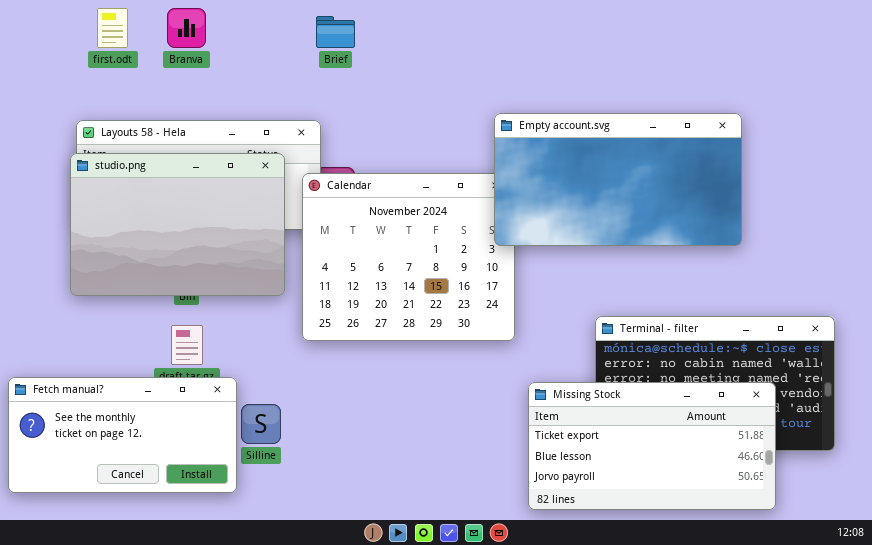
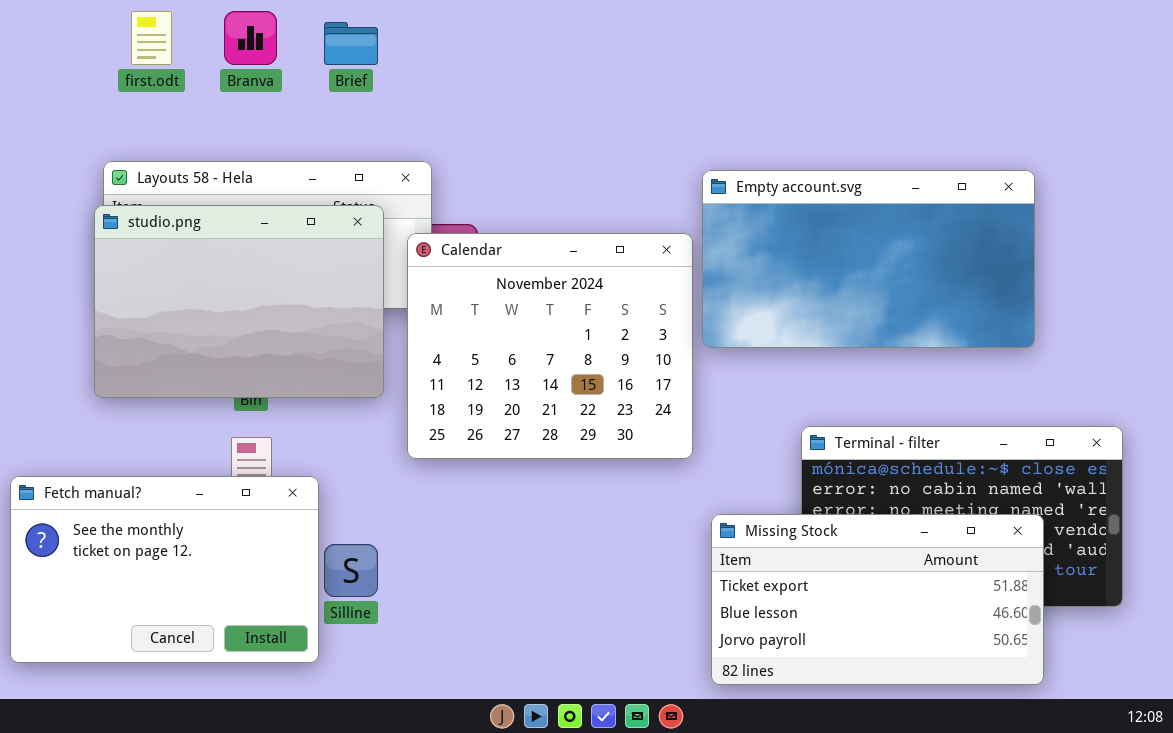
Brief: [316,16,355,48] -> [324,22,378,65], moved
Empty account.svg: [494,113,742,246] -> [702,170,1035,348], moved
Fetch manual?: [8,377,237,493] -> [10,476,319,663], resized

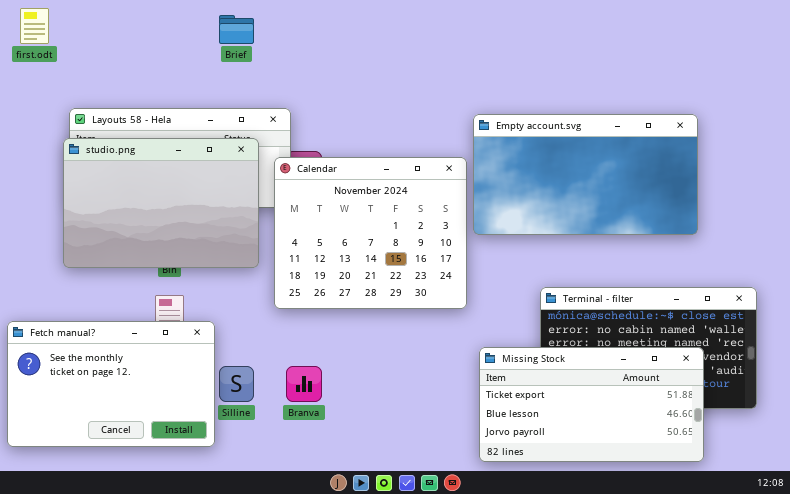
first.odt: [131,11,172,65] -> [20,8,49,44], moved
Branva: [224,11,277,65] -> [286,366,322,402], moved

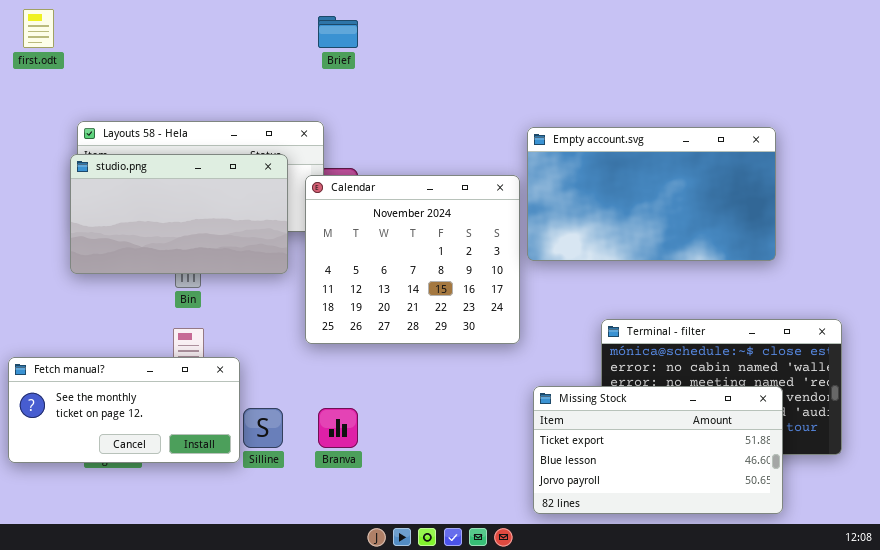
Brief: [219,15,254,44] -> [318,16,358,48], moved
studio.png: [63,138,259,268] -> [70,154,288,274], resized
Fetch manual?: [7,321,215,447] -> [8,357,240,463], resized

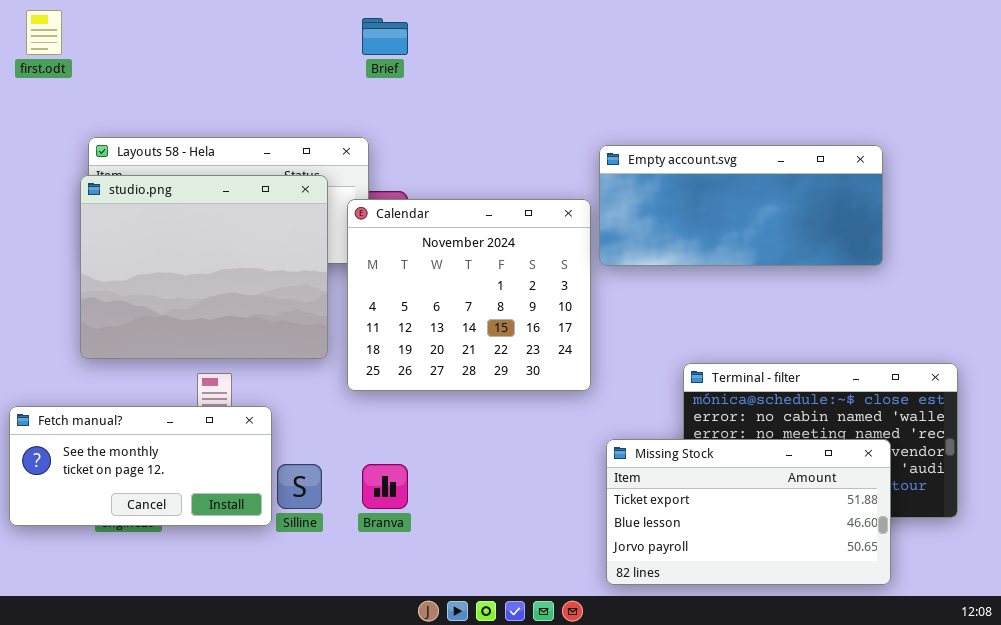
Empty account.svg: [527,127,776,261] -> [599,145,883,266], resized
studio.png: [70,154,288,274] -> [80,175,328,359], resized

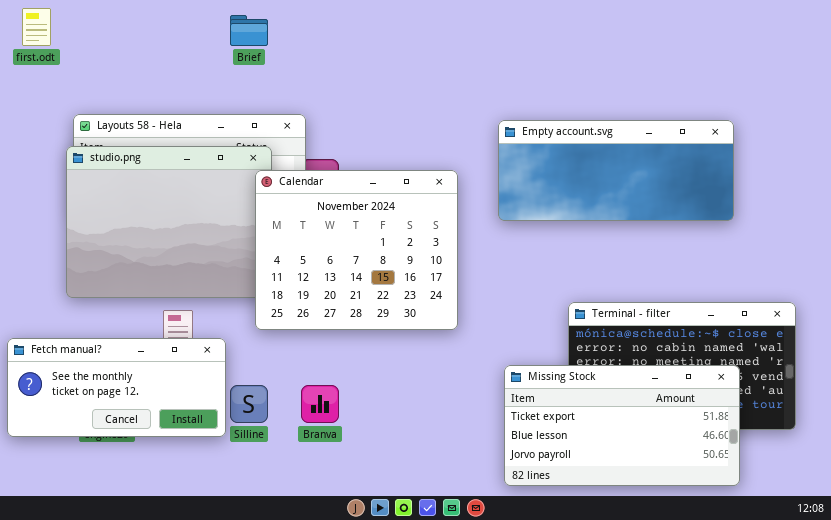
Brief: [362,18,408,55] -> [230,15,268,46], moved
Calendar: [347,199,591,391] -> [255,170,458,330], moved

